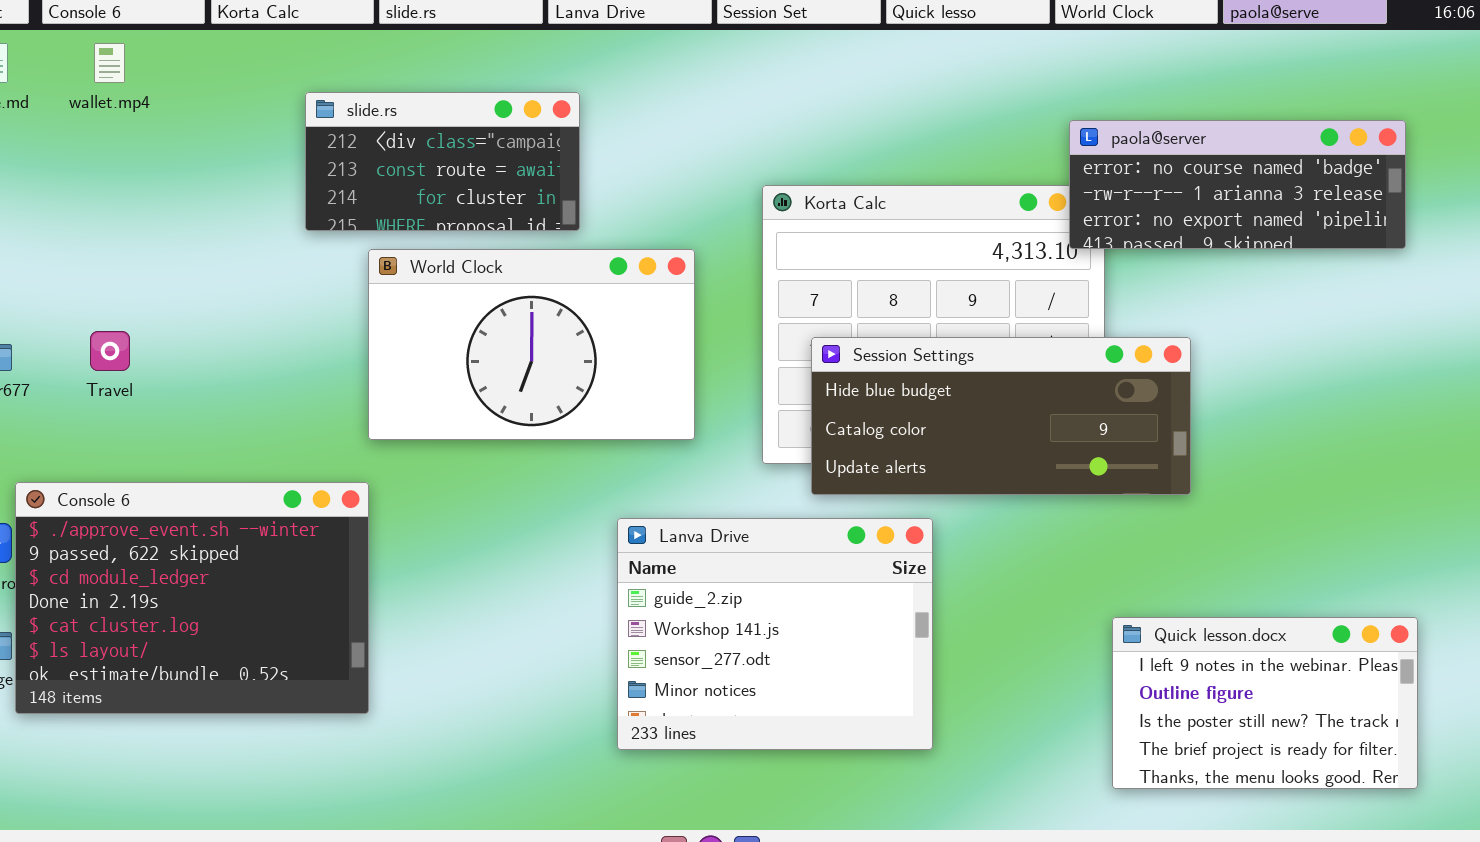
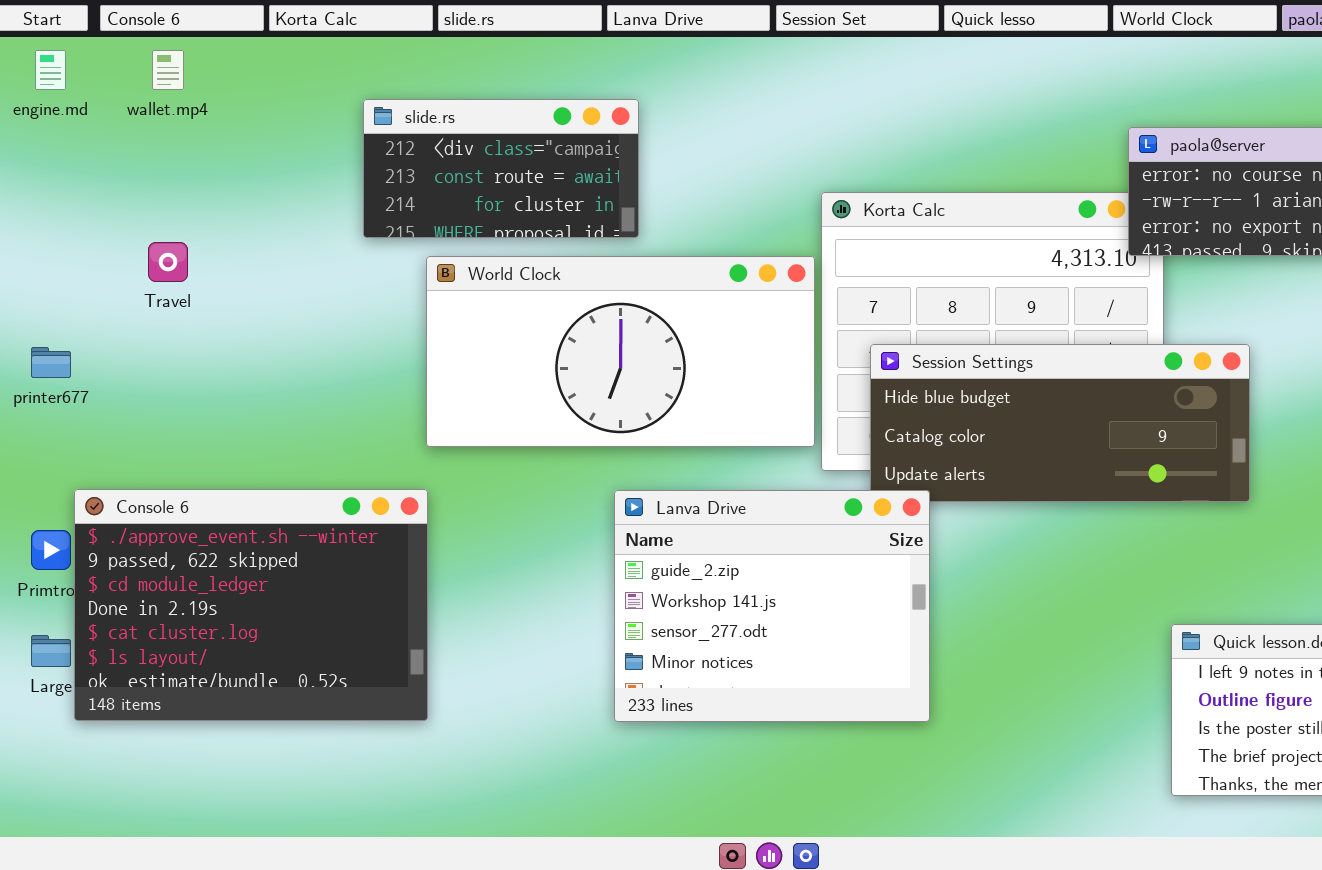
World Clock: [368,249,695,440] -> [426,256,815,447], resized
Travel: [90,331,130,371] -> [148,242,188,282], moved
Lanva Drive: [617,518,933,750] -> [614,490,930,722], moved

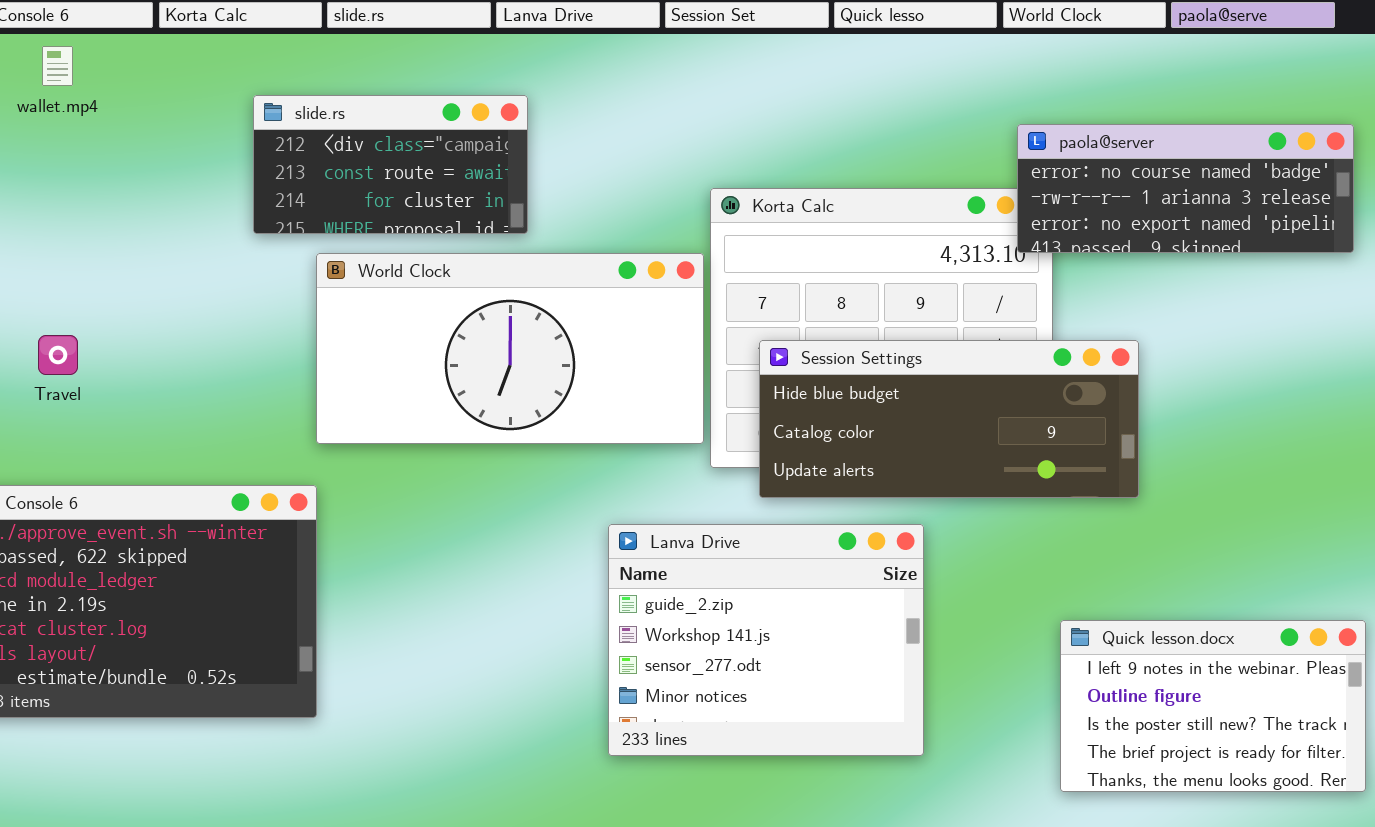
Travel: [148,242,188,282] -> [38,335,78,375], moved
Lanva Drive: [614,490,930,722] -> [608,524,924,756], moved

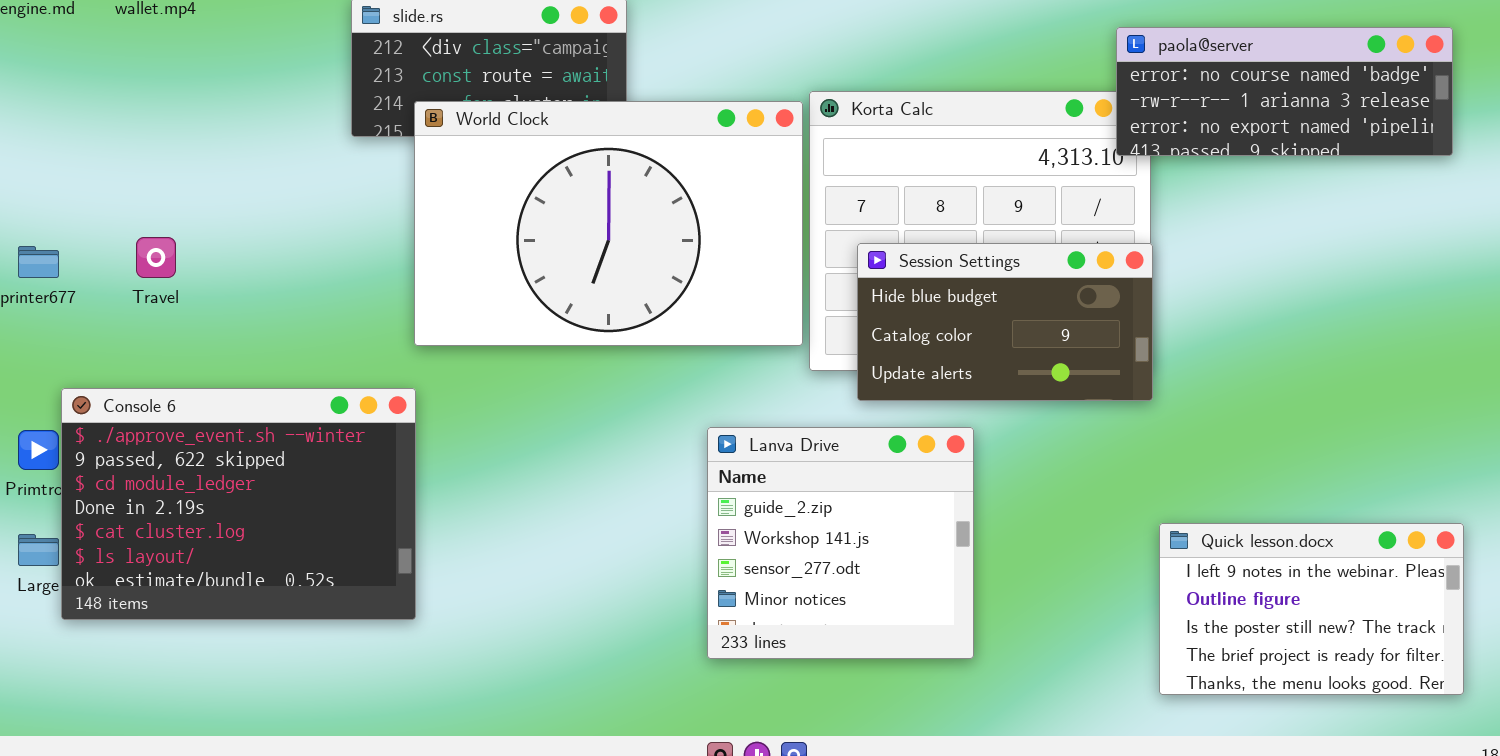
World Clock: [316,253,704,444] -> [414,101,803,346], resized
Session Settings: [759,340,1139,498] -> [857,243,1153,401], resized
Lanva Drive: [608,524,924,756] -> [707,427,974,659], resized

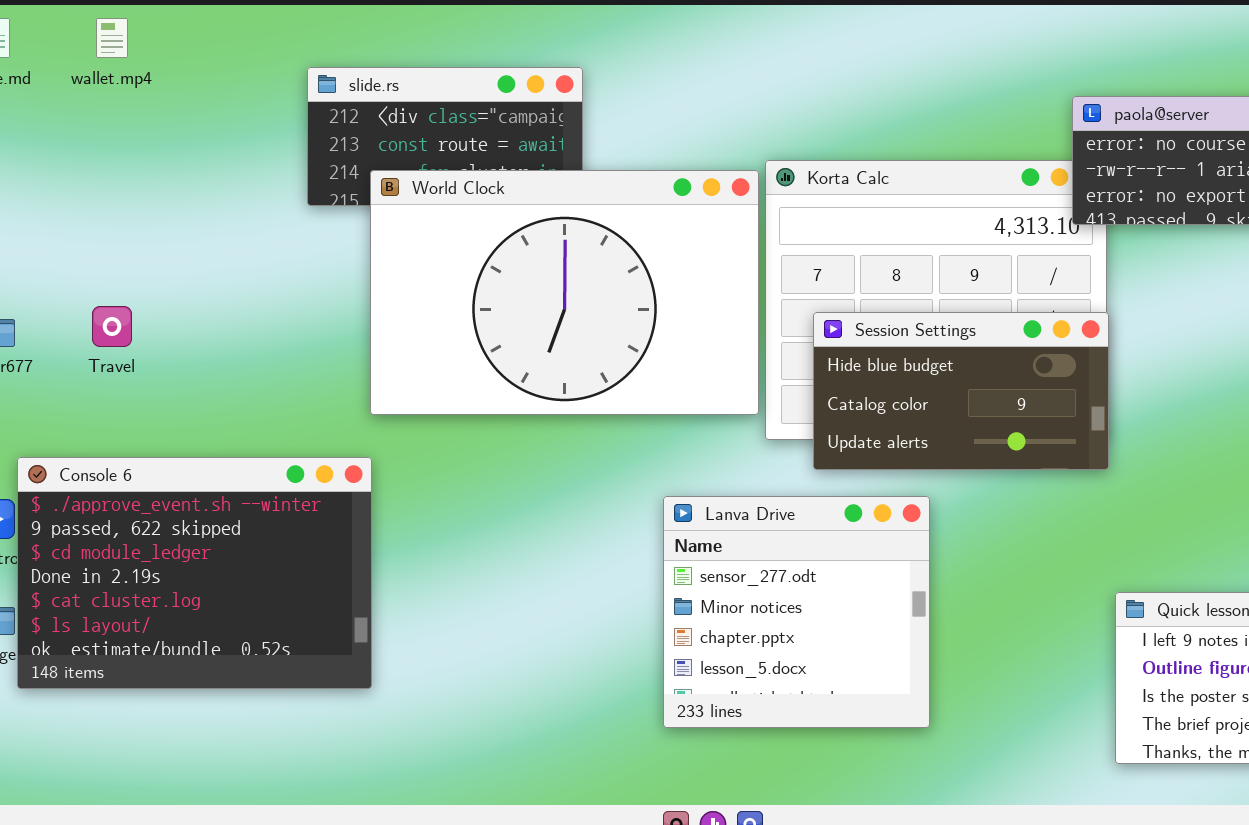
Lanva Drive: [707,427,974,659] -> [663,496,930,728], scrolled down 2 rows

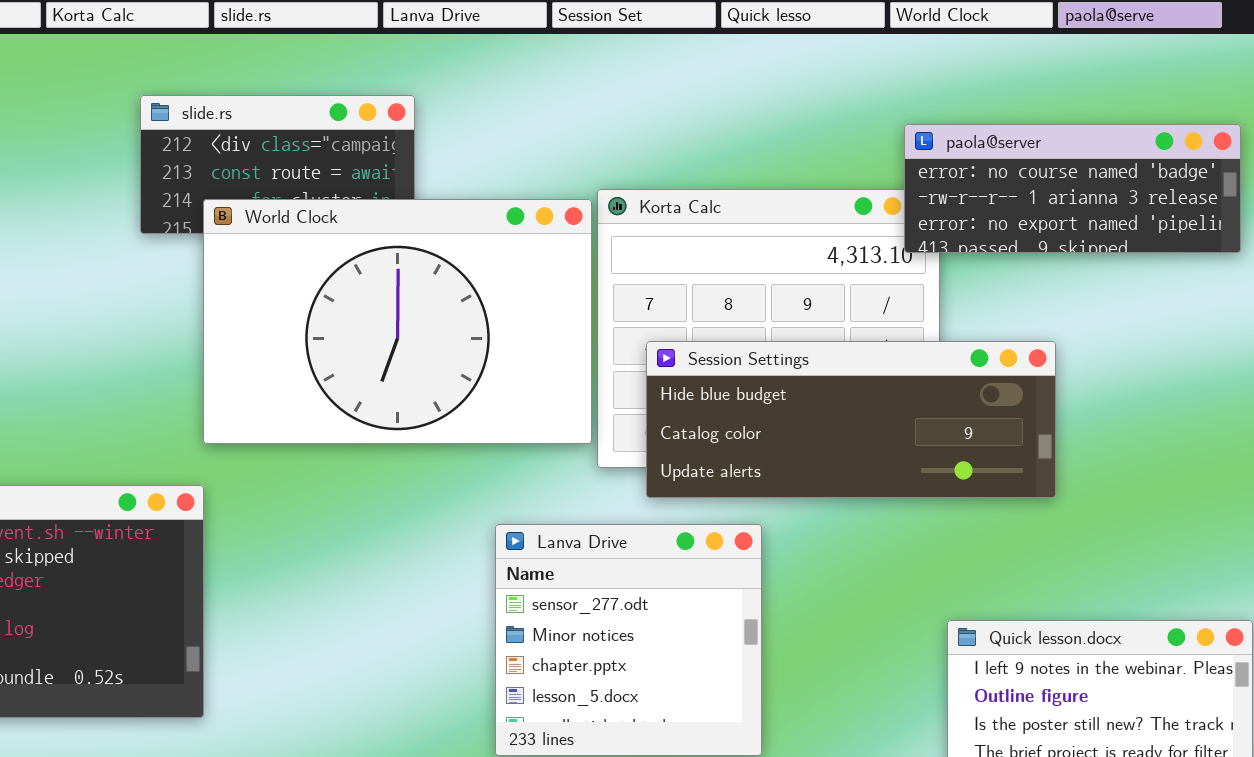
Session Settings: [813,312,1109,470] -> [646,341,1056,498], resized

